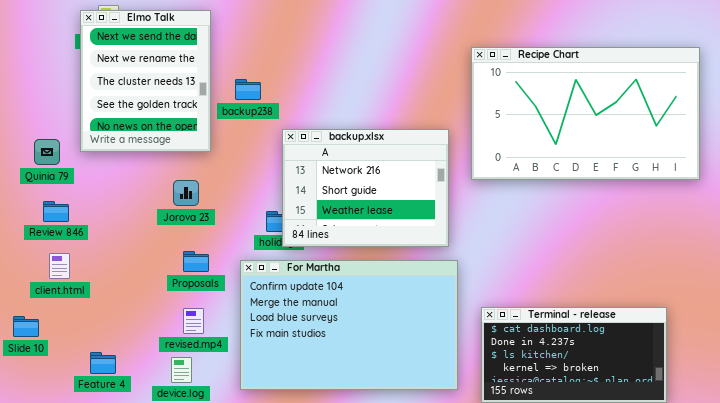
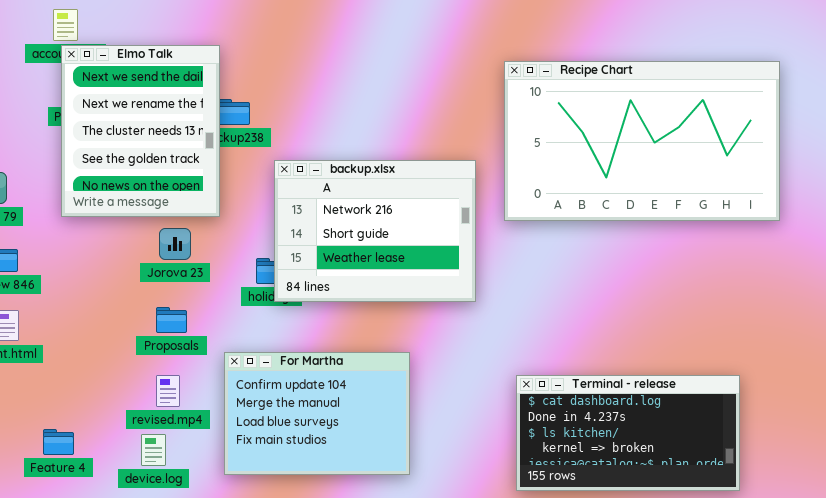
Elmo Talk: [80,10,211,152] -> [61,45,220,217], moved
Jorova 23: [173,180,199,206] -> [159,228,191,260], moved
For Martha: [240,260,458,390] -> [224,352,410,475], resized

